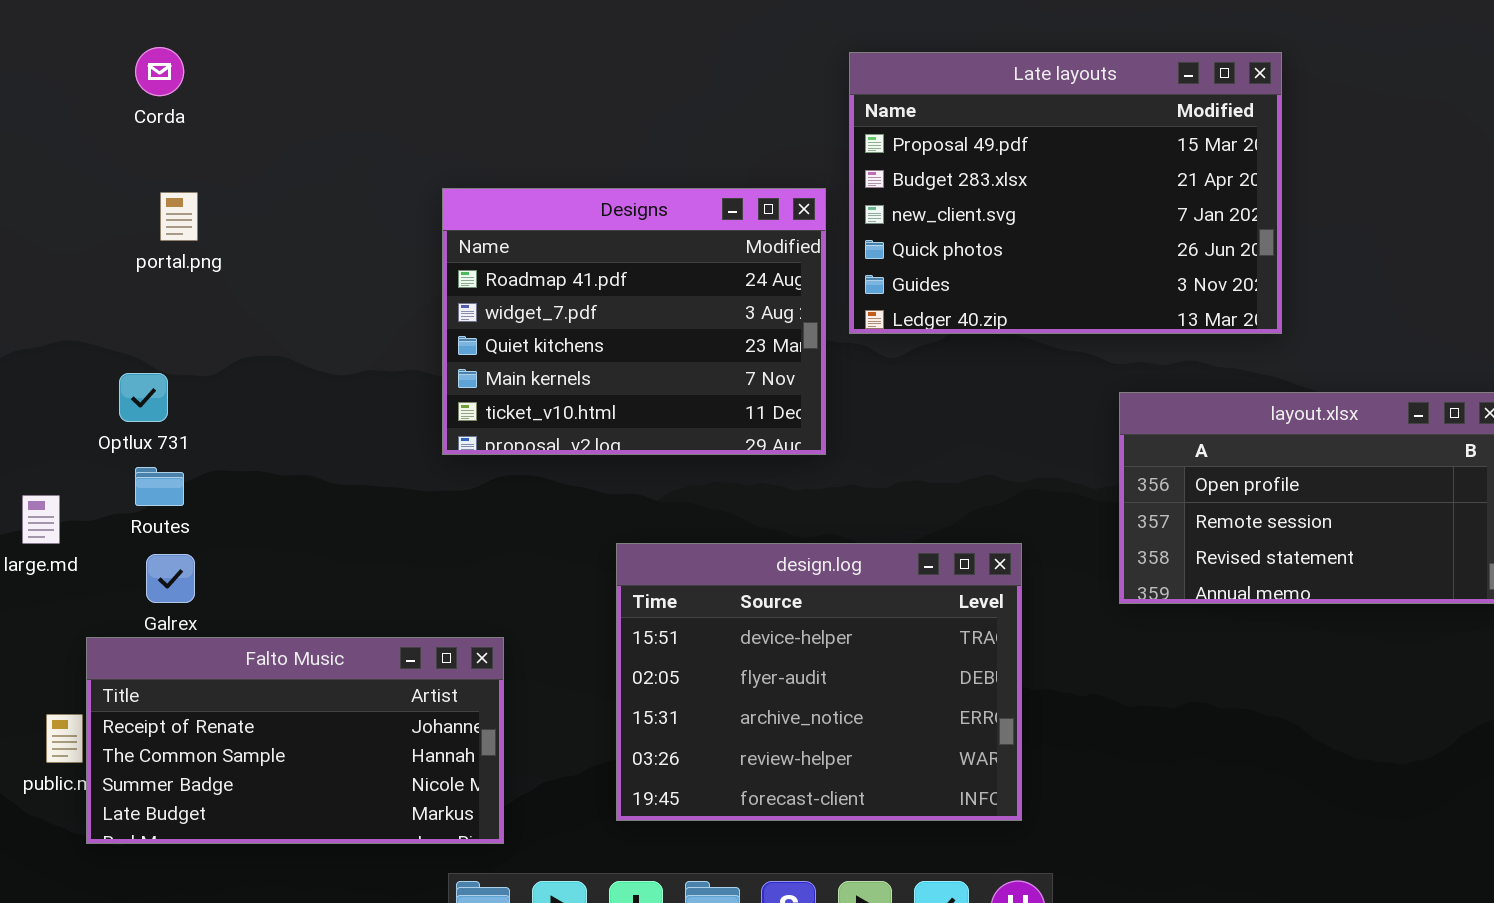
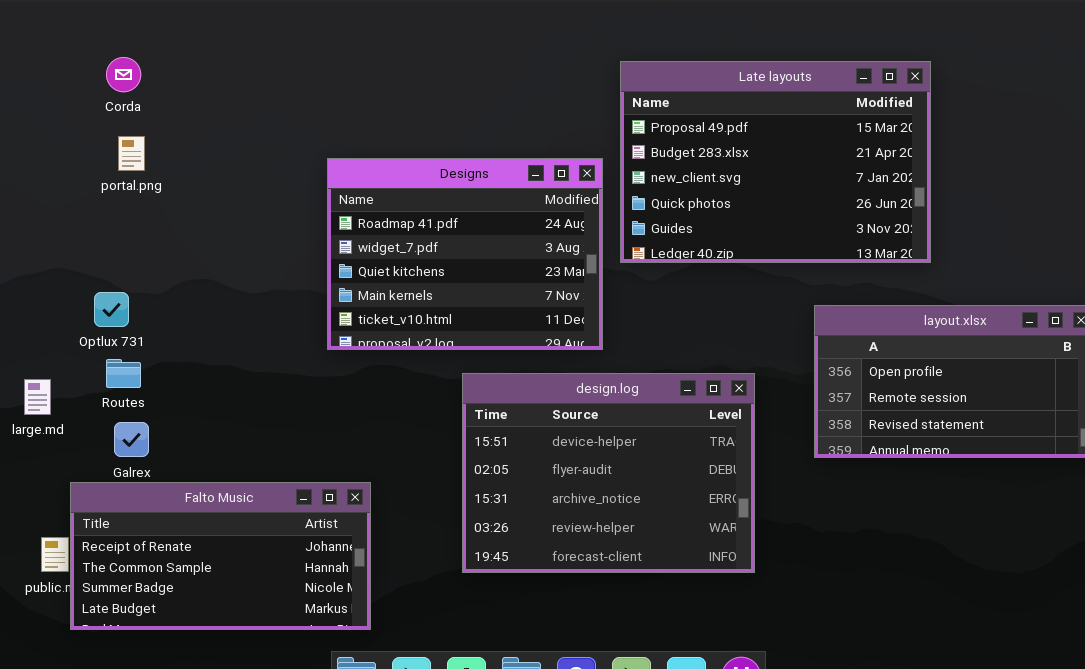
portal.png: [160,192,198,241] -> [118,136,145,171], moved
design.log: [616,543,1022,821] -> [462,373,755,573], moved

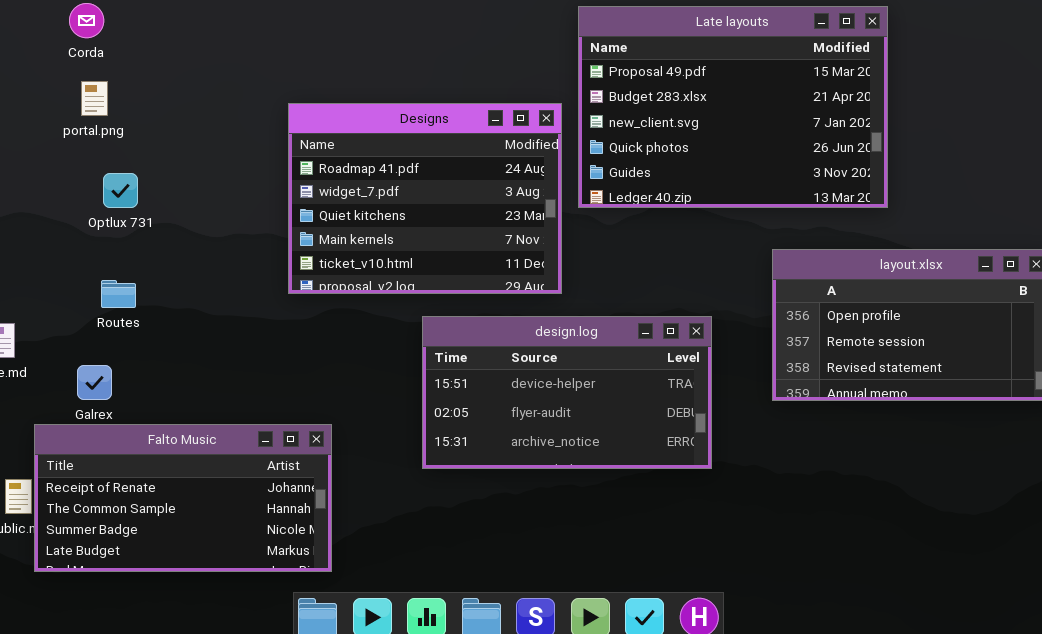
Optlux 731: [94,292,129,327] -> [103,173,138,208], moved
Routes: [106,359,141,388] -> [101,280,136,308], moved
design.log: [462,373,755,573] -> [422,316,712,469], resized

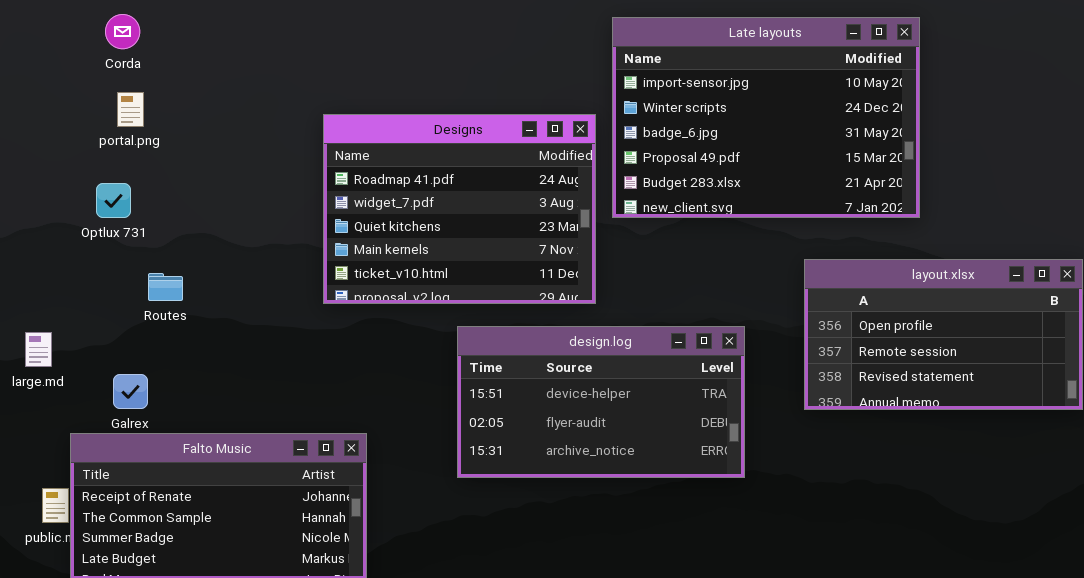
Late layouts: [578,6,888,208] -> [612,17,920,218], scrolled up 3 rows
Optlux 731: [103,173,138,208] -> [96,183,131,218], moved
Routes: [101,280,136,308] -> [148,273,183,301], moved

